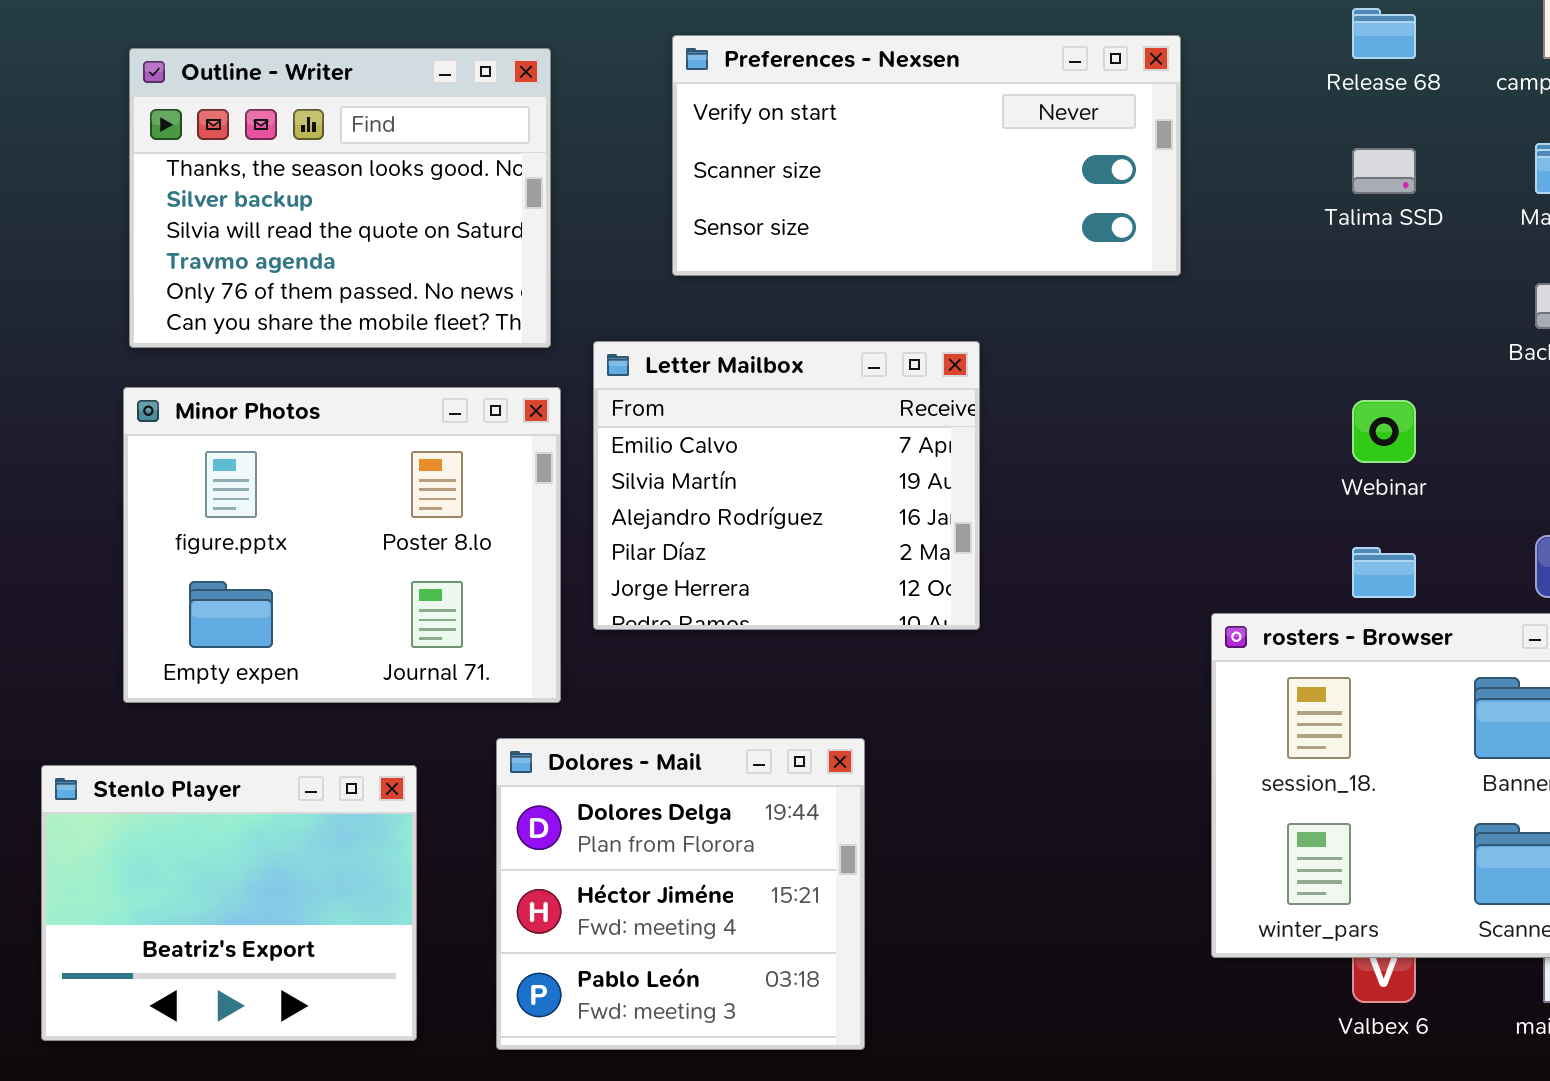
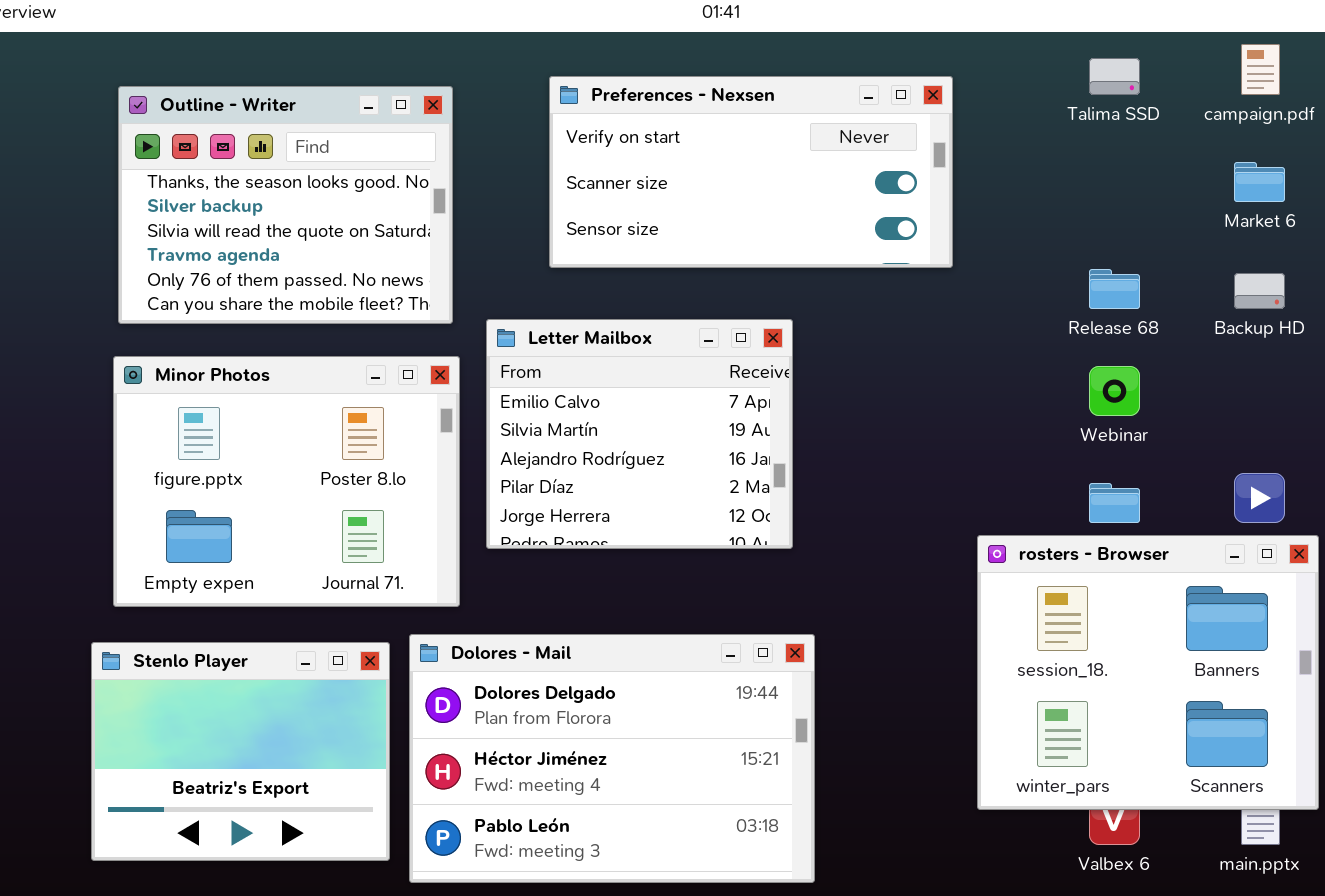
Release 68: [1352,8,1416,59] -> [1089,269,1140,309], moved
Talima SSD: [1352,148,1416,194] -> [1089,58,1140,95], moved
Dolores - Mail: [496,738,865,1050] -> [409,634,815,883], resized
Stenlo Player: [41,765,417,1041] -> [91,642,390,861], moved

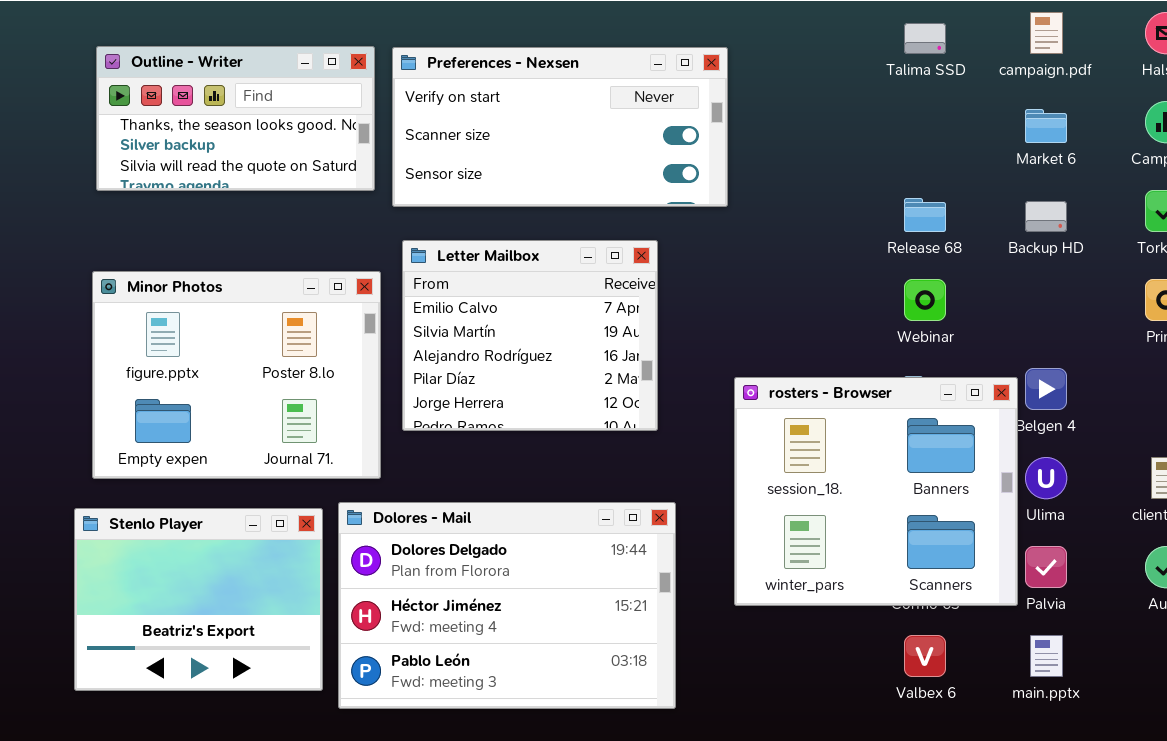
Preferences - Nexsen: [549,76,953,268] -> [392,47,728,207], moved
Outline - Writer: [118,86,453,324] -> [96,46,375,191], resized
rosters - Browser: [977,535,1319,810] -> [734,377,1018,606], moved

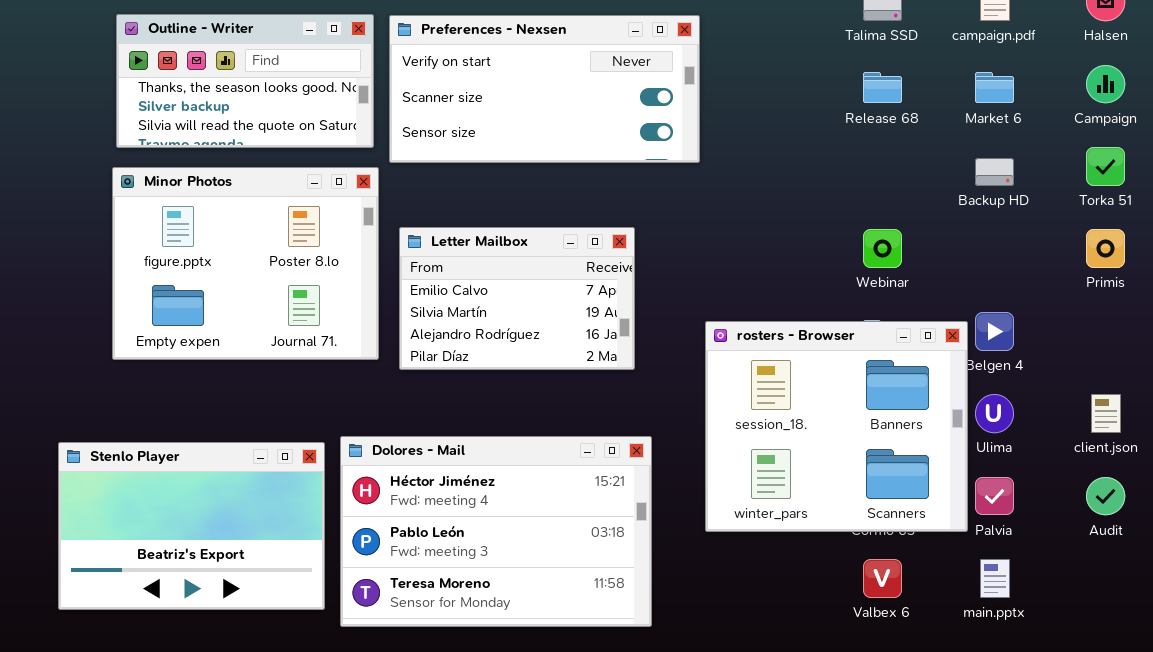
Release 68: [904,198,946,232] -> [863,72,902,103], moved
Letter Mailbox: [402,240,658,431] -> [399,227,635,370], resized
Minor Photos: [92,271,381,479] -> [112,167,379,360], moved
Dolores - Mail: [338,502,676,709] -> [340,436,652,627], scrolled down 1 row
Stenlo Player: [74,508,323,691] -> [58,442,325,610], resized

